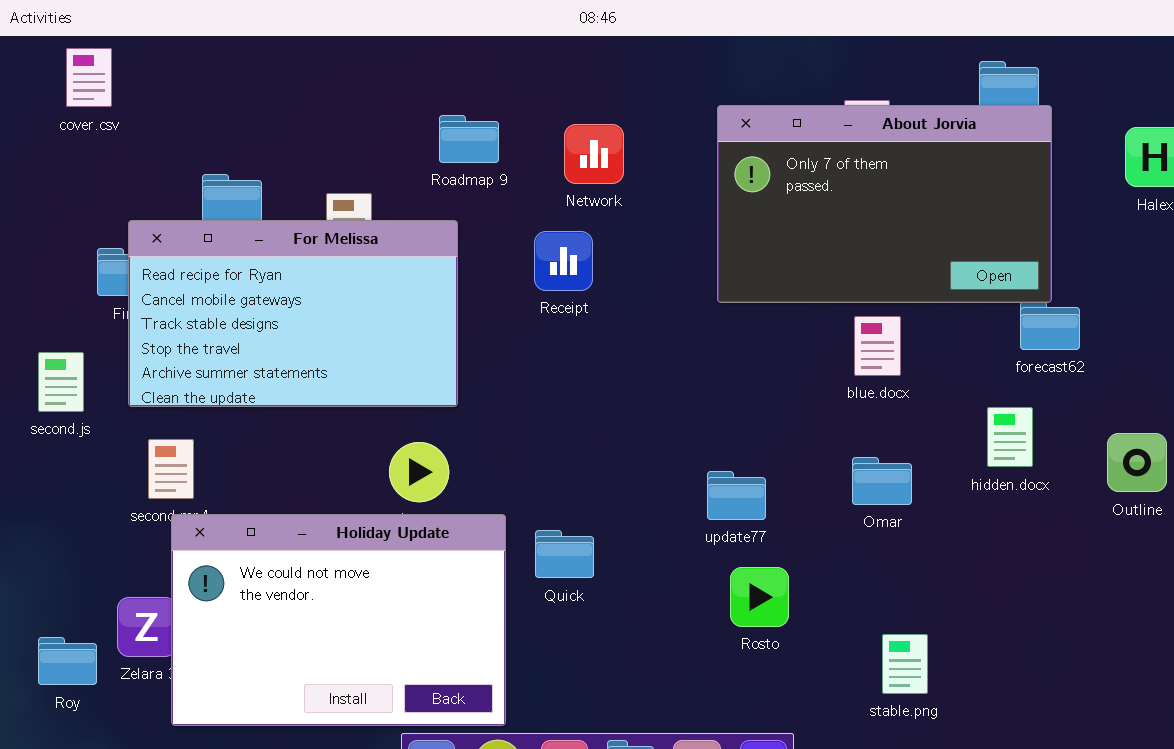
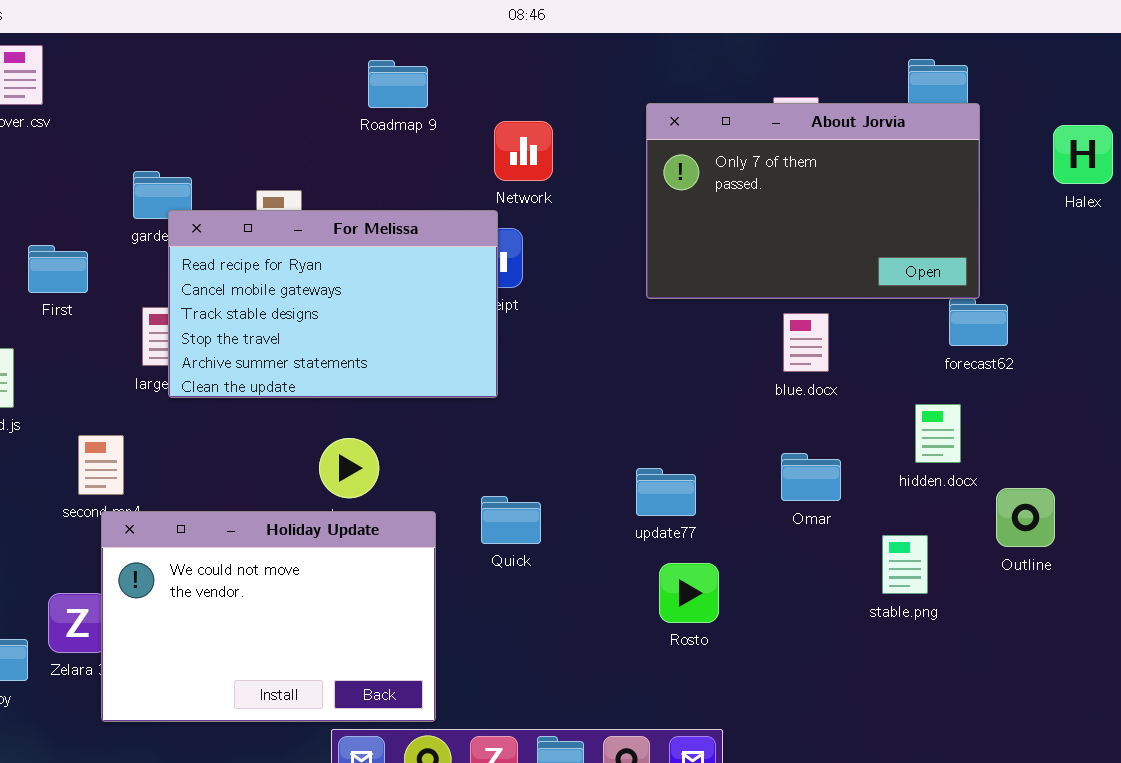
Roadmap 9: [439,115,499,163] -> [368,60,428,108], moved
For Melissa: [128,220,458,407] -> [168,210,498,398], moved
Outline: [1107,433,1167,492] -> [996,488,1055,547], moved
Quick: [535,530,594,578] -> [481,496,541,544], moved
stable.png: [882,634,928,694] -> [882,535,928,594], moved

